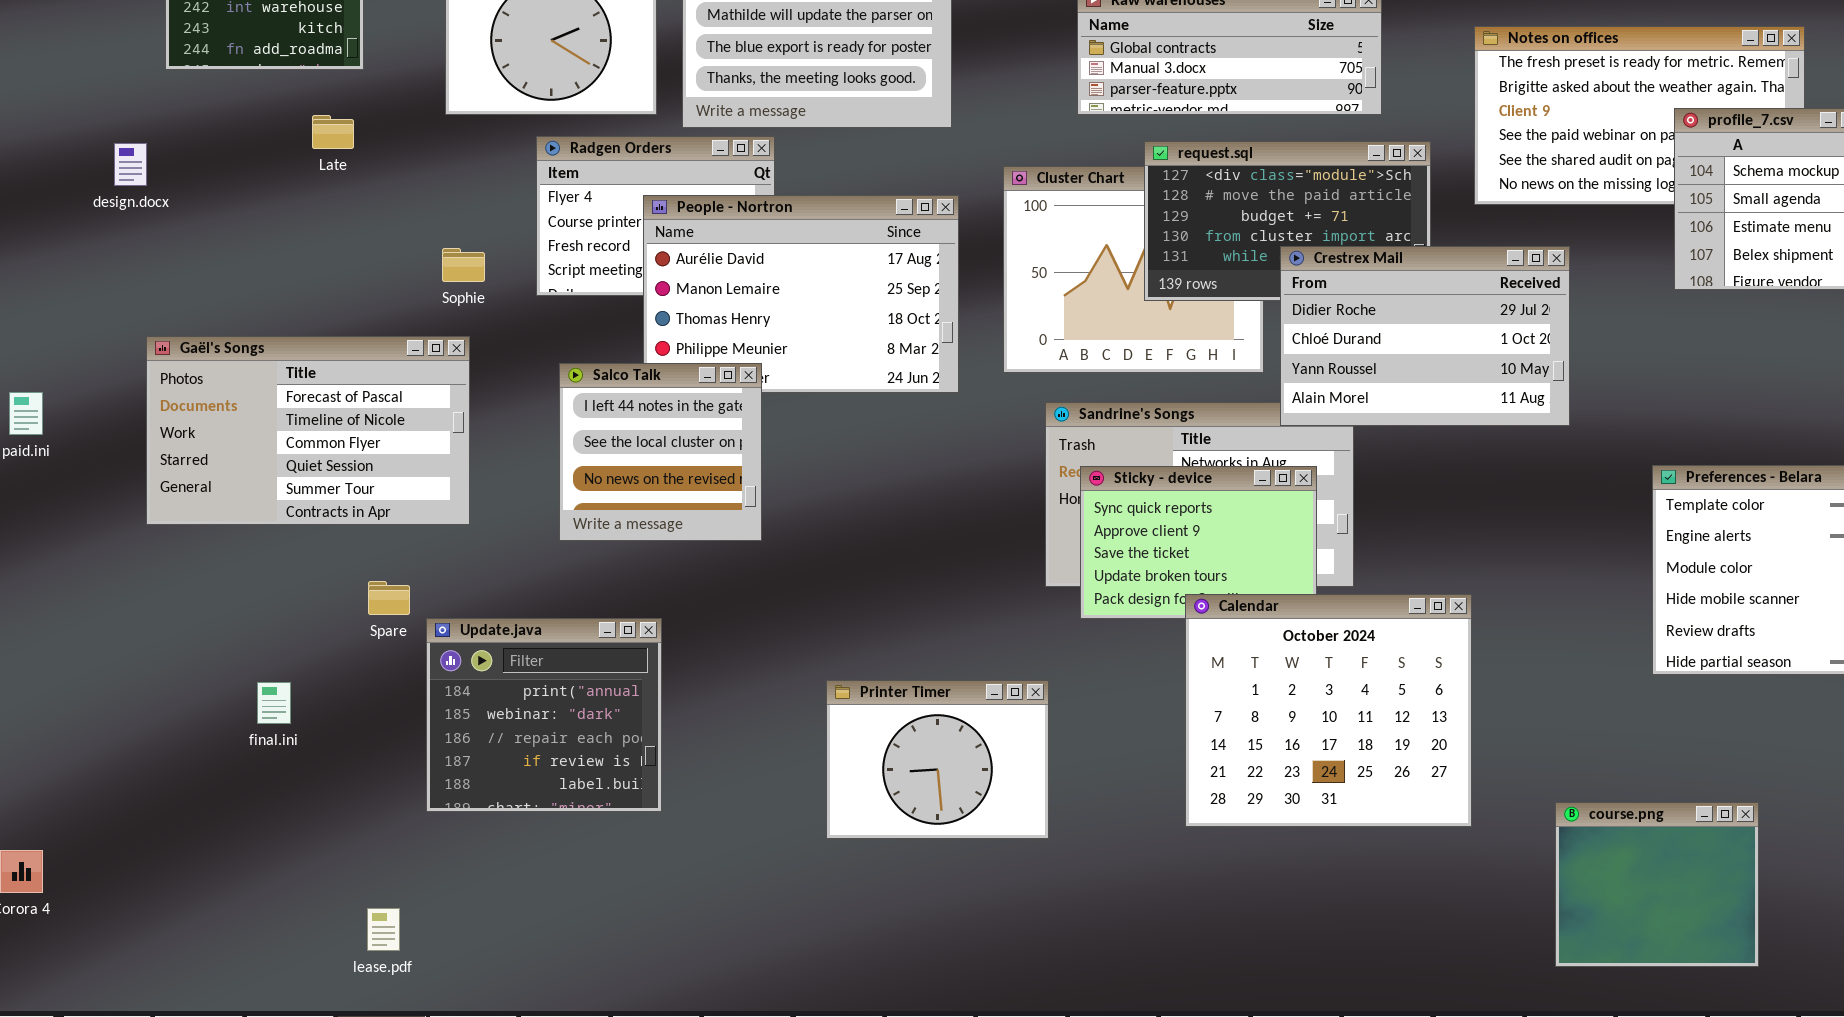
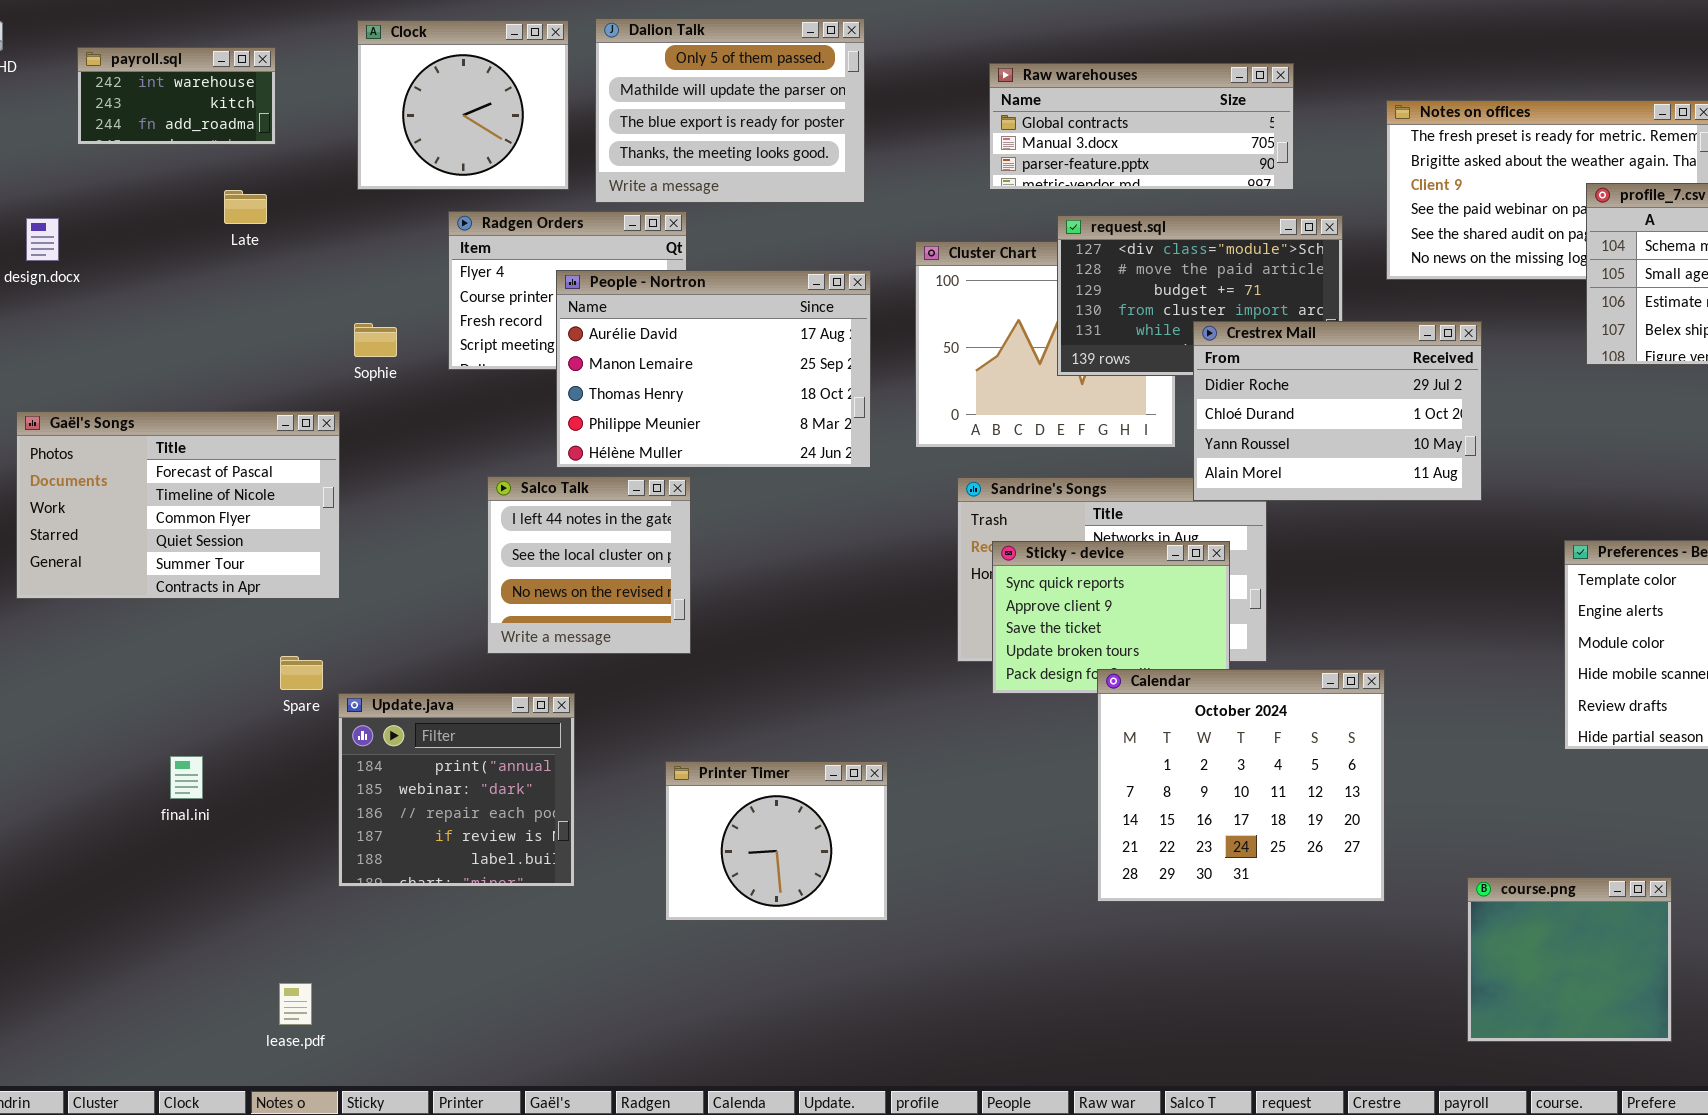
Gaël's Songs: [146,336,470,525] -> [16,411,340,599], moved
Salco Talk: [559,363,762,541] -> [487,476,691,654], moved
Printer Timer: [826,680,1049,839] -> [665,761,888,921], moved

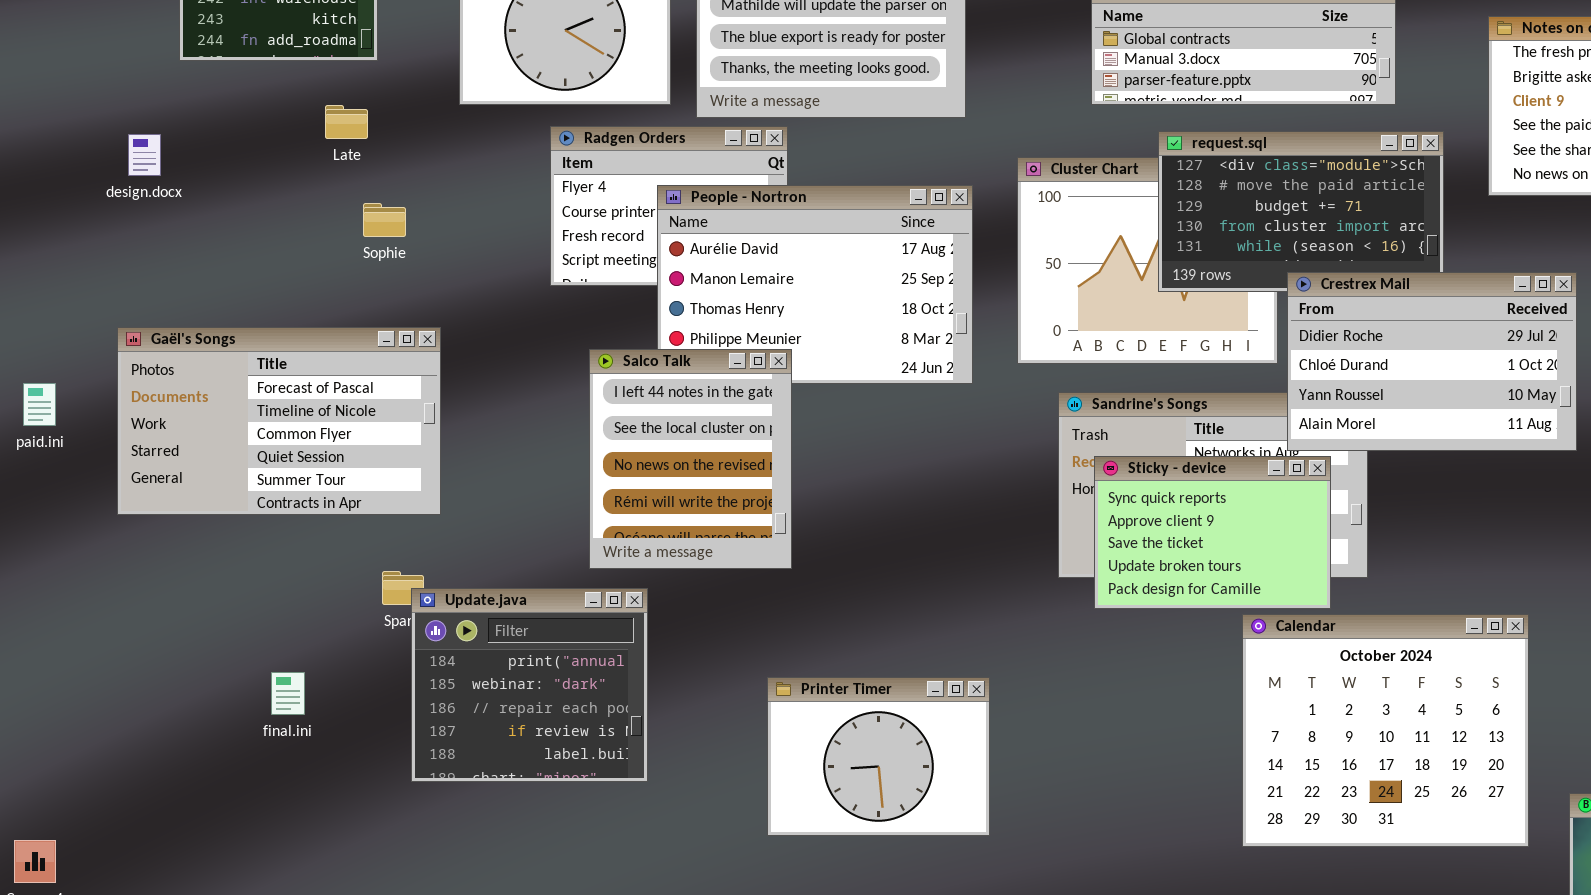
Crestrex Mail: [1193,321,1482,501] -> [1287,272,1577,451], moved
Sophie: [354,323,397,357] -> [363,203,406,237], moved
Salco Talk: [487,476,691,654] -> [589,349,792,569], resized
Calendar: [1097,669,1385,902] -> [1242,614,1529,847], moved
Update.java: [338,693,575,887] -> [411,588,648,782], moved

